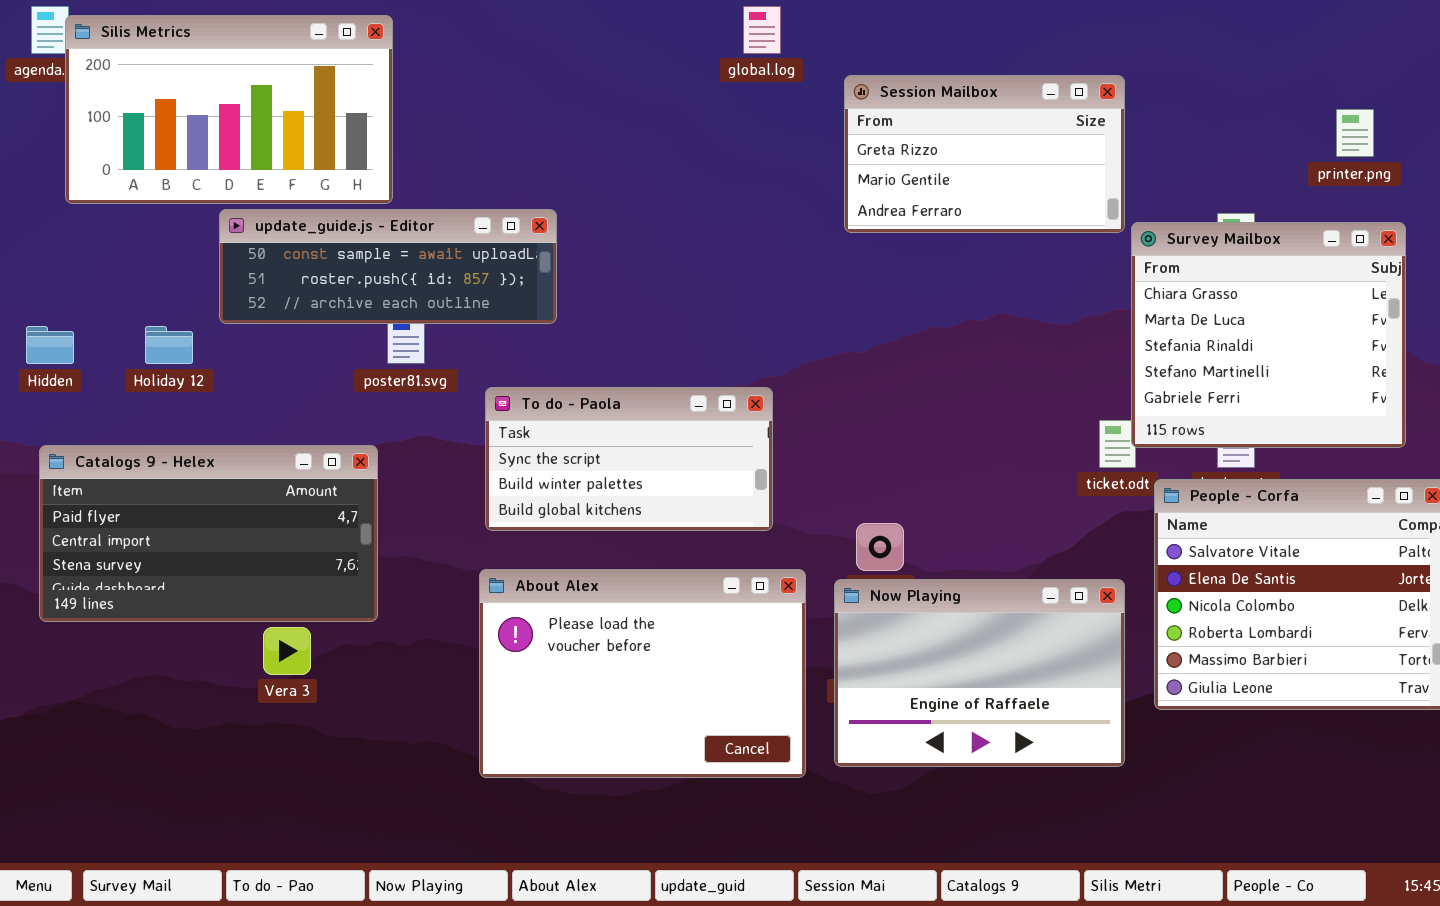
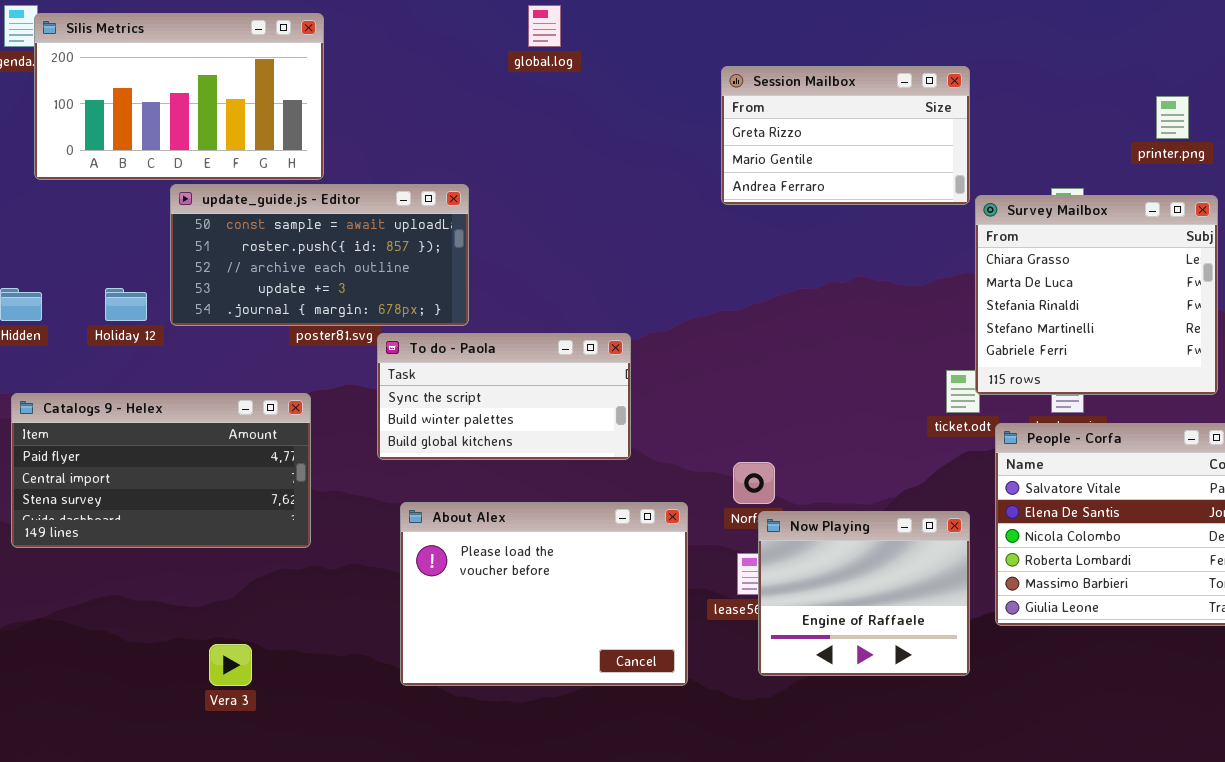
global.log: [743,6,781,54] -> [528,5,561,47], moved
update_guide.js - Editor: [219,209,557,324] -> [170,184,469,326], resized
To do - Paola: [485,387,773,531] -> [377,333,631,460], moved
Now Playing: [834,579,1125,767] -> [758,511,970,676], resized
Vera 3: [263,627,311,675] -> [209,644,252,686], moved

